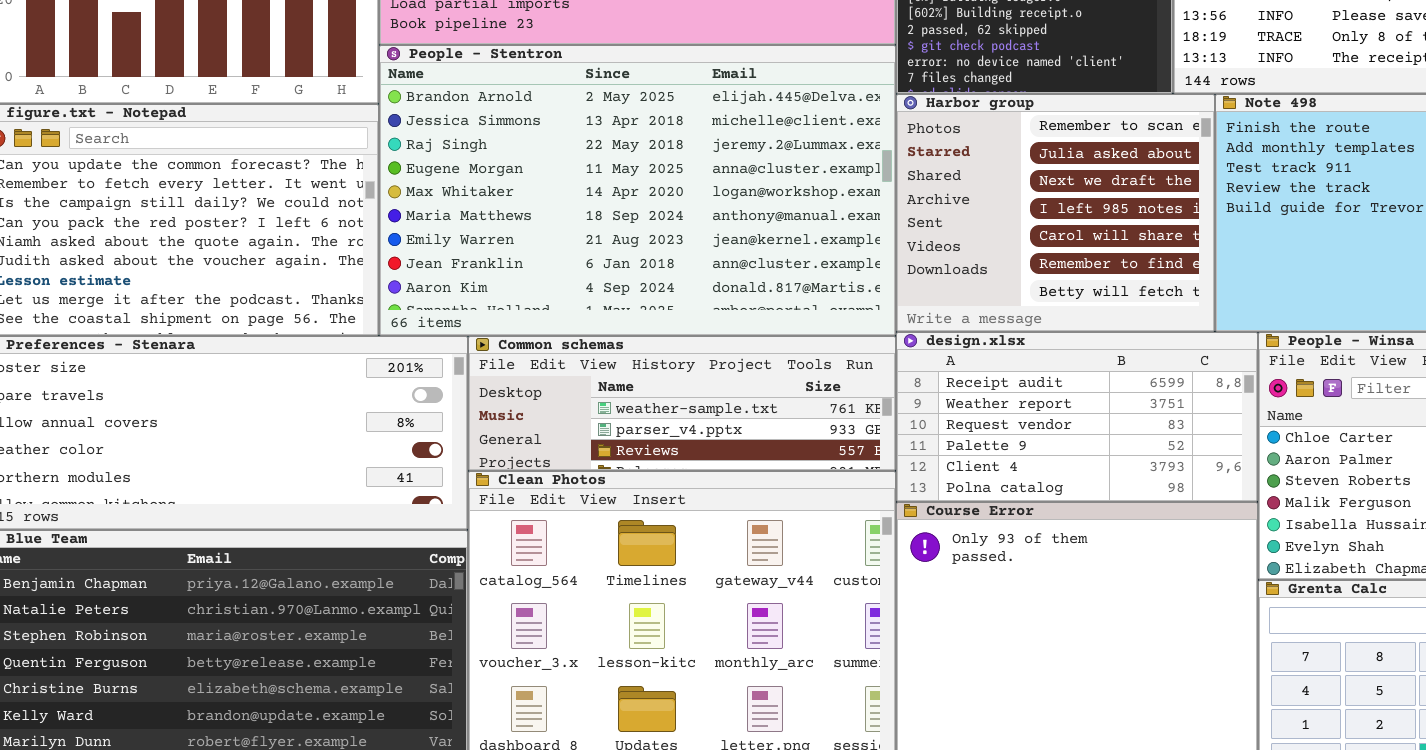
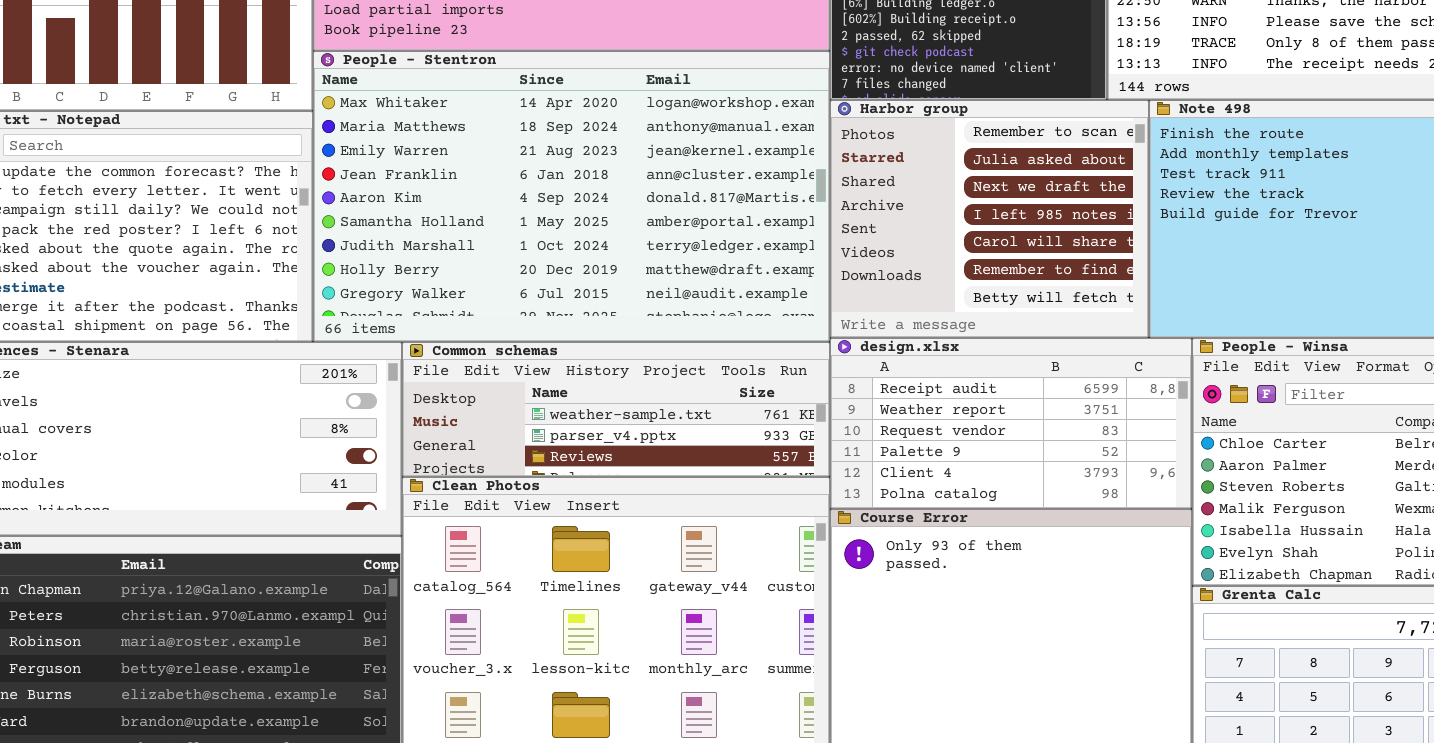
People - Stentron: [379,45,896,336] -> [313,51,830,342], scrolled down 4 rows

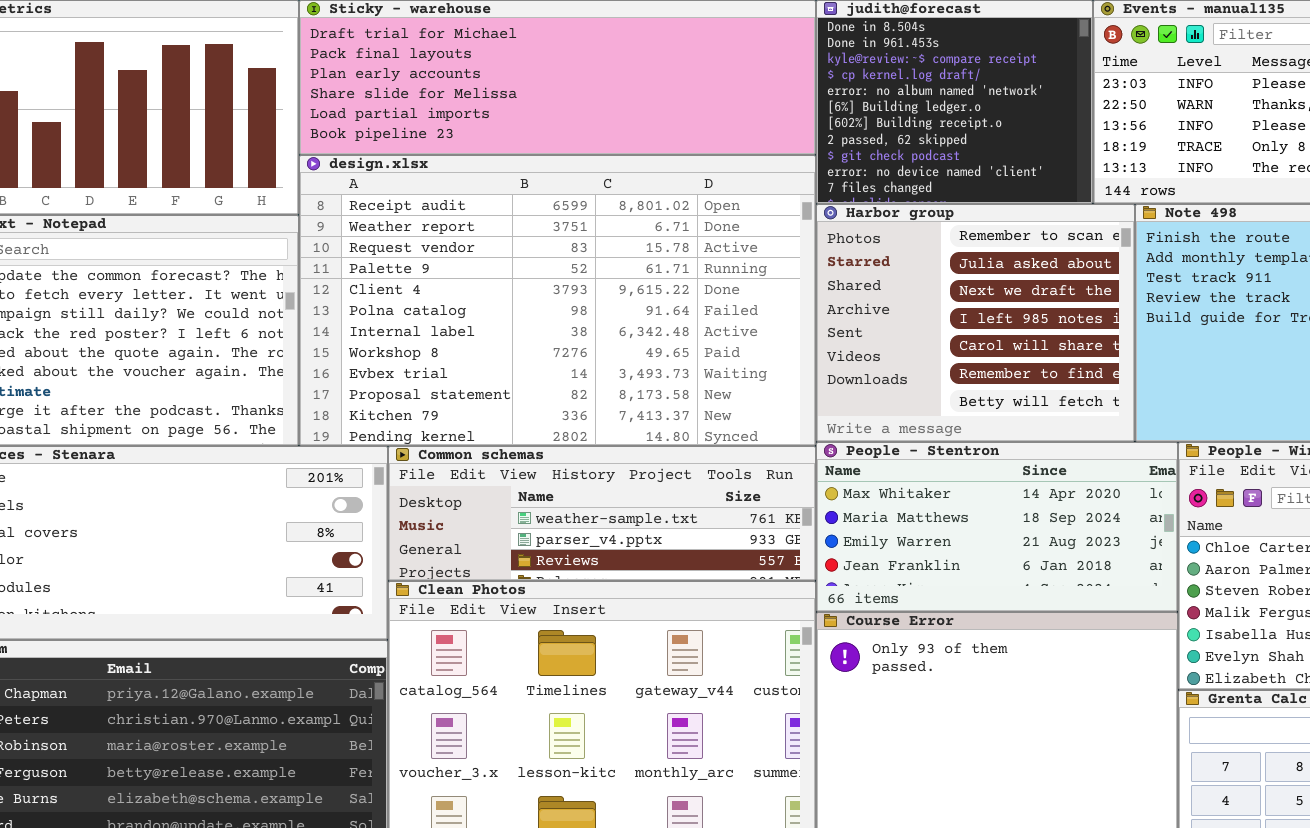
People - Stentron: [313,51,830,342] -> [816,442,1178,612], moved, resized
design.xlsx: [830,338,1192,509] -> [299,155,816,446], moved, resized

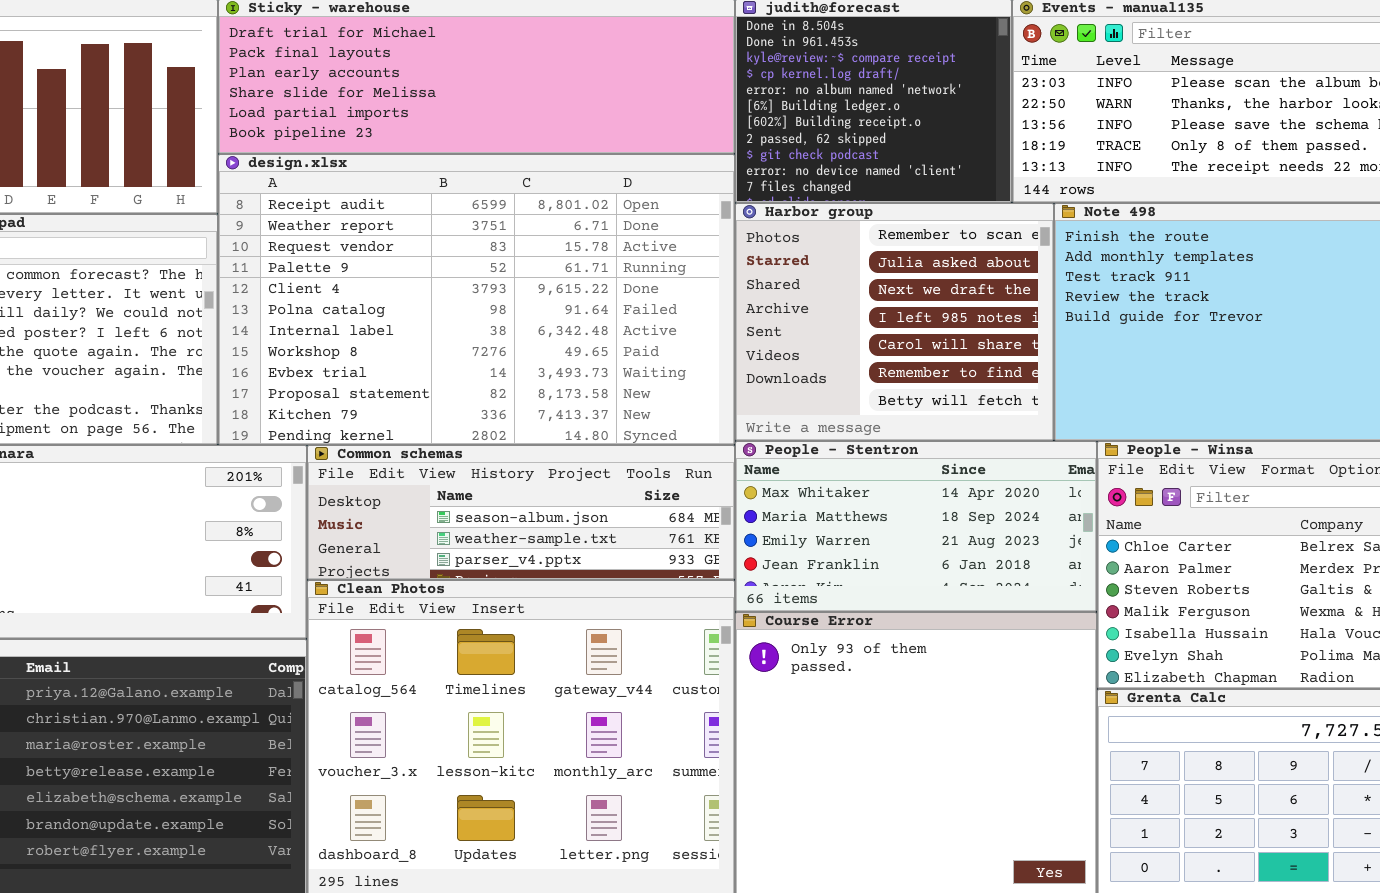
Common schemas: [388,446,816,581] -> [307,445,735,580], scrolled up 1 row

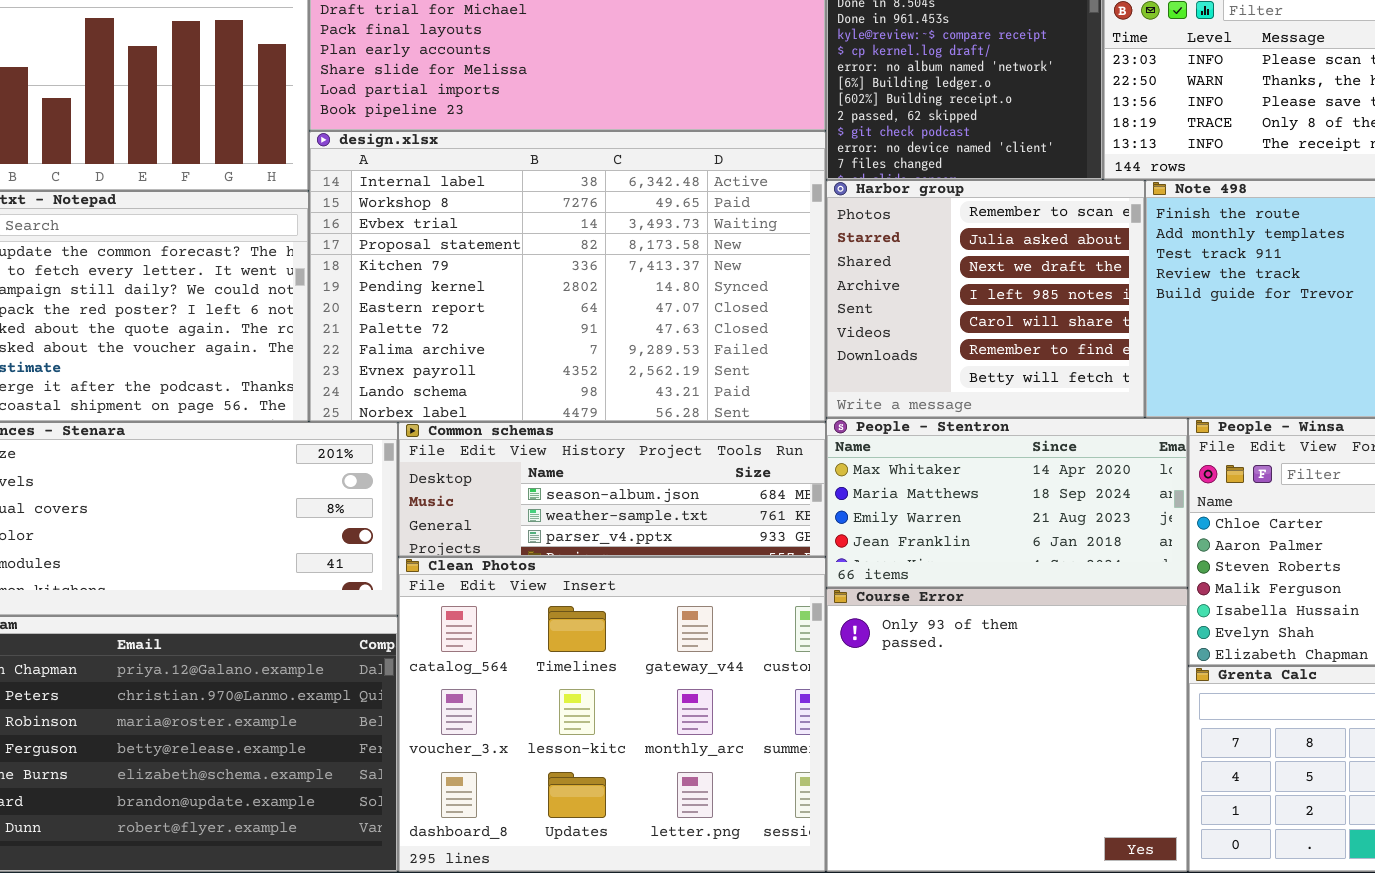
design.xlsx: [218,154,735,445] -> [309,131,826,422], scrolled down 6 rows

